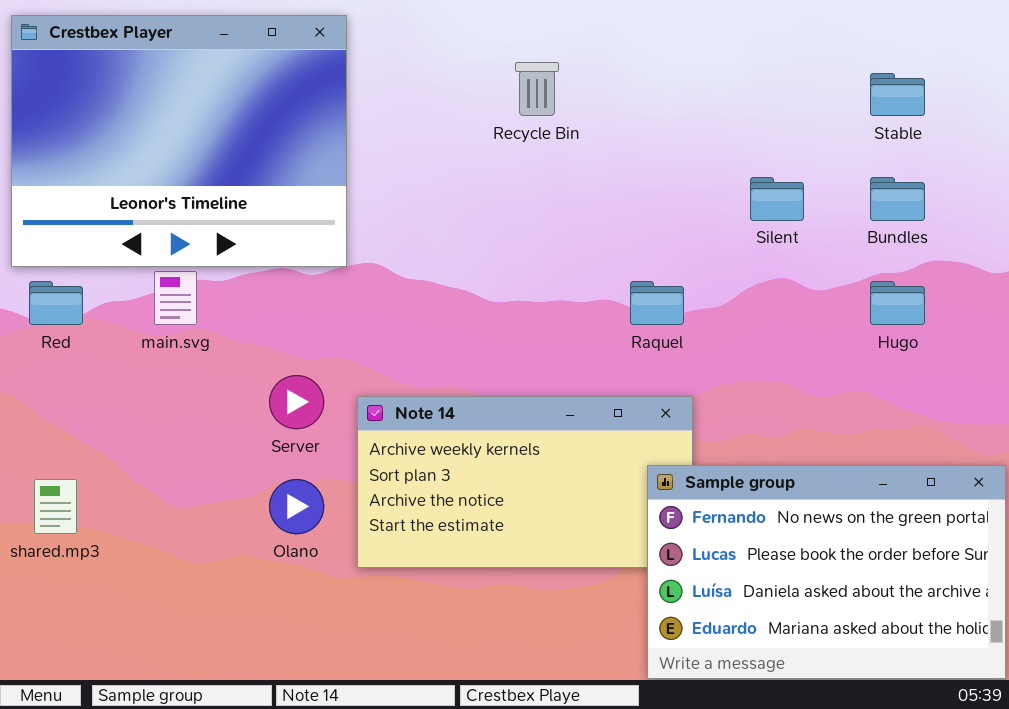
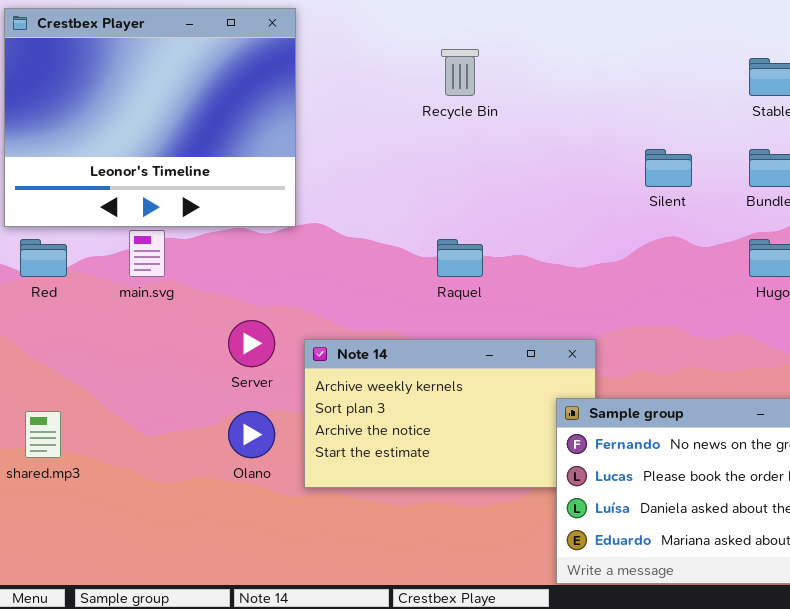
Raquel: [630,281,684,325] -> [437,239,483,277], moved

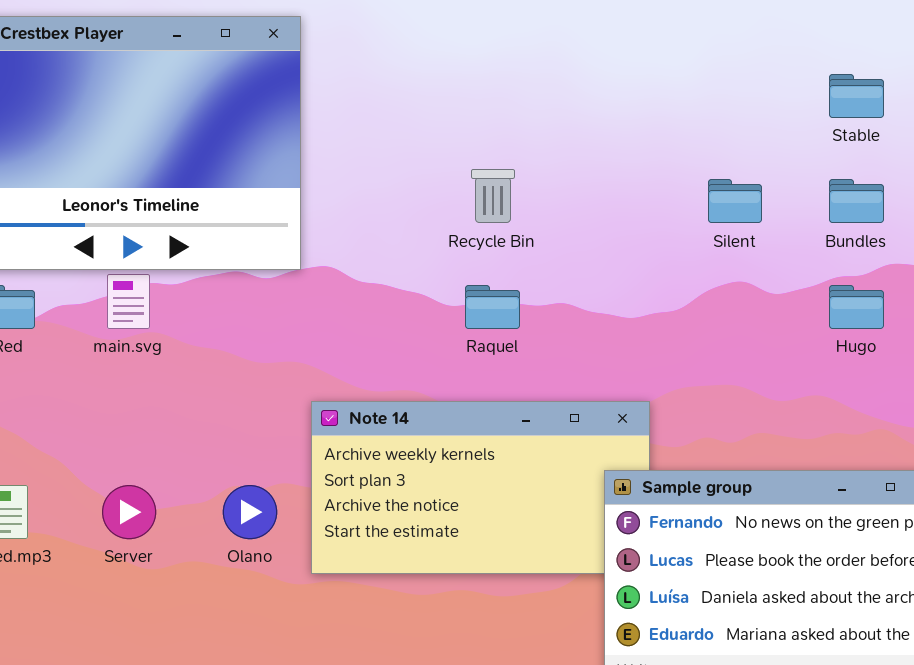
Recycle Bin: [441,49,479,96] -> [471,169,515,223], moved
Server: [228,320,275,367] -> [102,485,156,539], moved

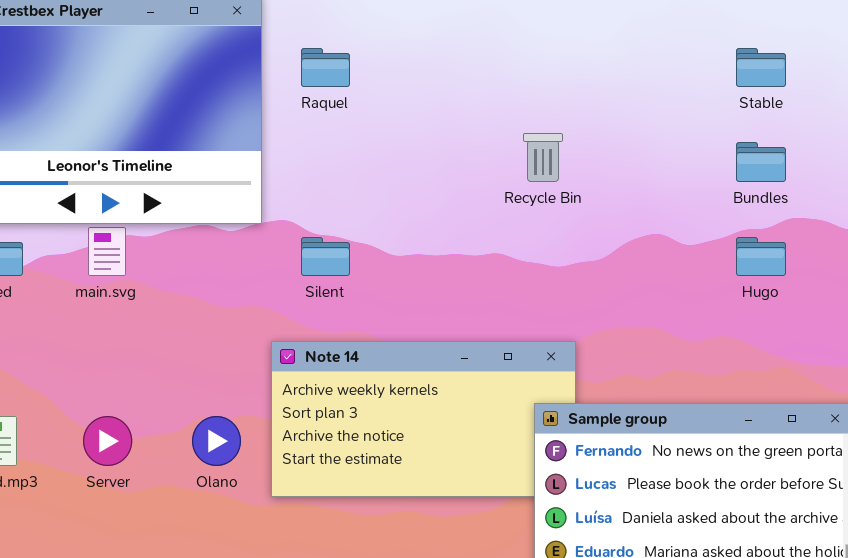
Recycle Bin: [471,169,515,223] -> [523,133,563,182], moved
Silent: [708,179,762,223] -> [301,237,350,276], moved
Raquel: [465,285,520,329] -> [301,48,350,87], moved

